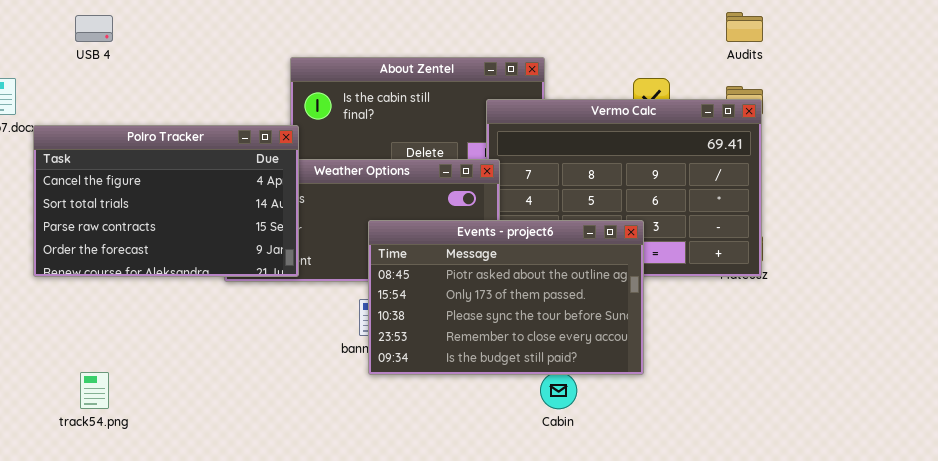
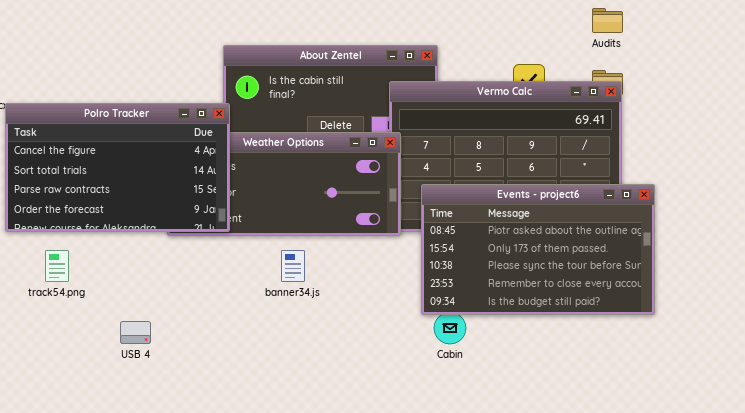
USB 4: [75,15,113,42] -> [120,321,151,344], moved
Events - project6: [368,220,644,375] -> [421,184,655,315], moved
track54.png: [80,372,109,409] -> [45,250,69,282], moved

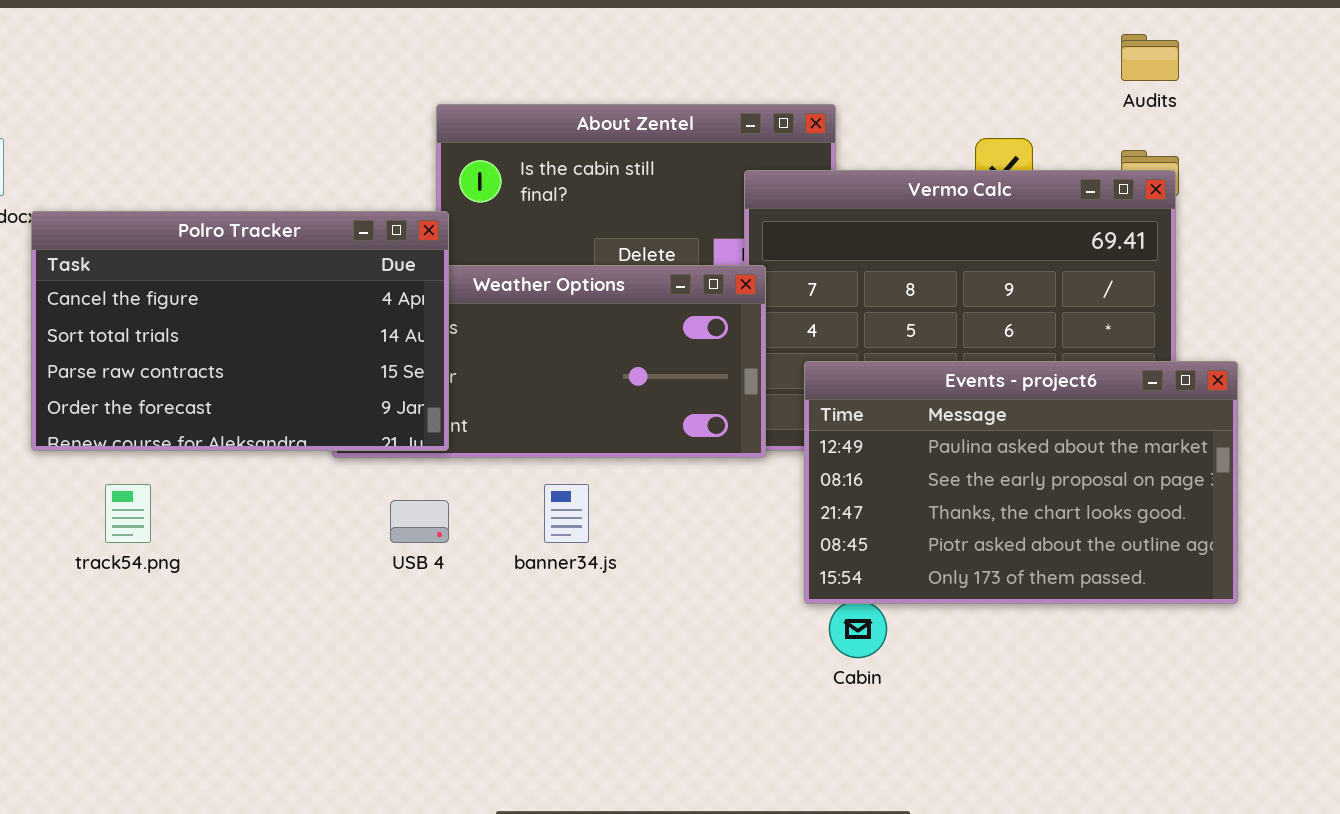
Events - project6: [421,184,655,315] -> [804,361,1238,604], scrolled up 3 rows
USB 4: [120,321,151,344] -> [390,500,449,543], moved

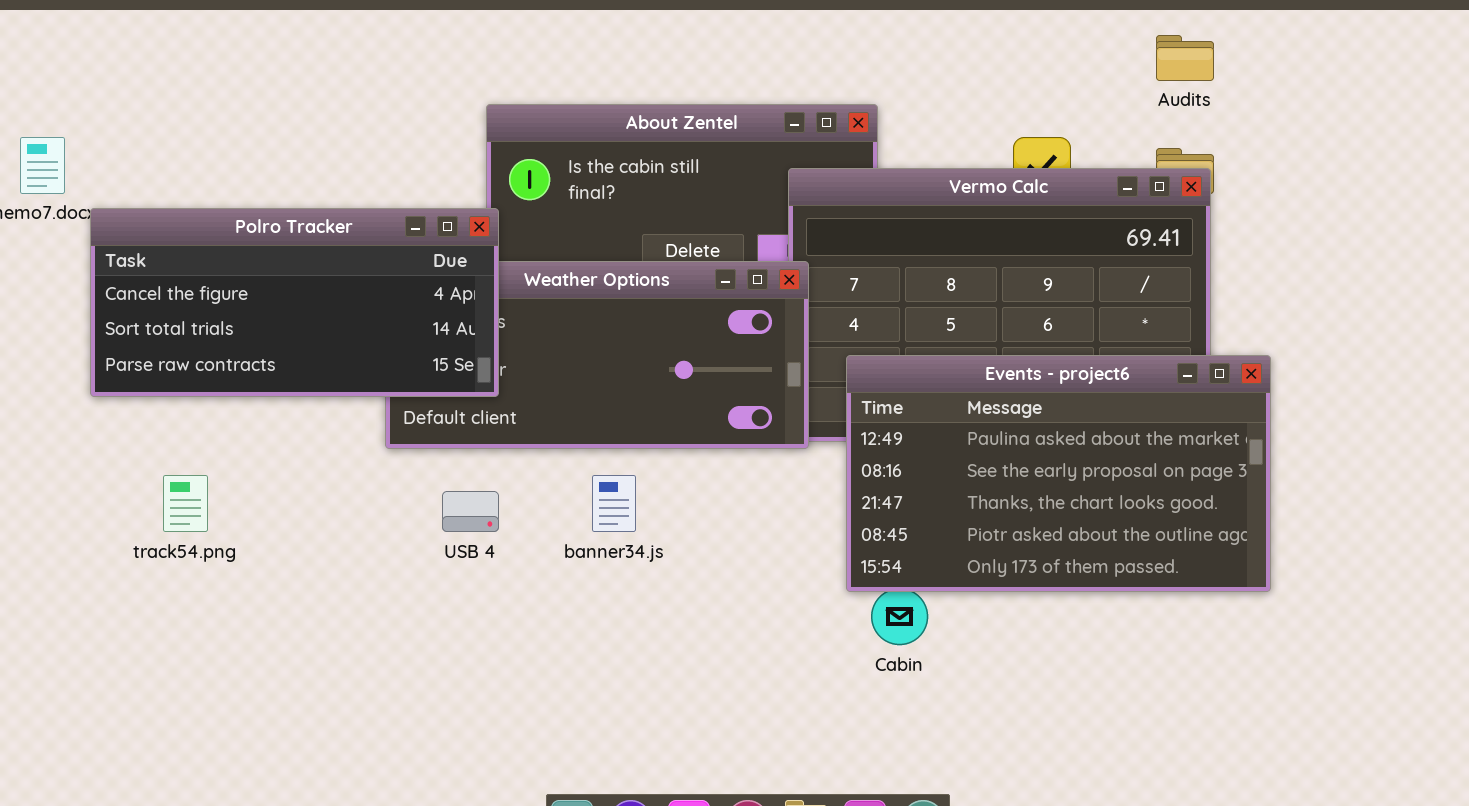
Polro Tracker: [31,211,449,451] -> [90,208,499,397], resized

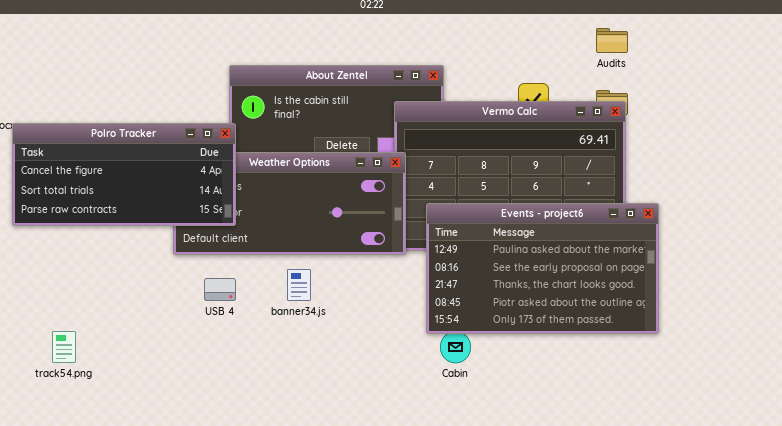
track54.png: [163,475,208,532] -> [52,331,76,363], moved

